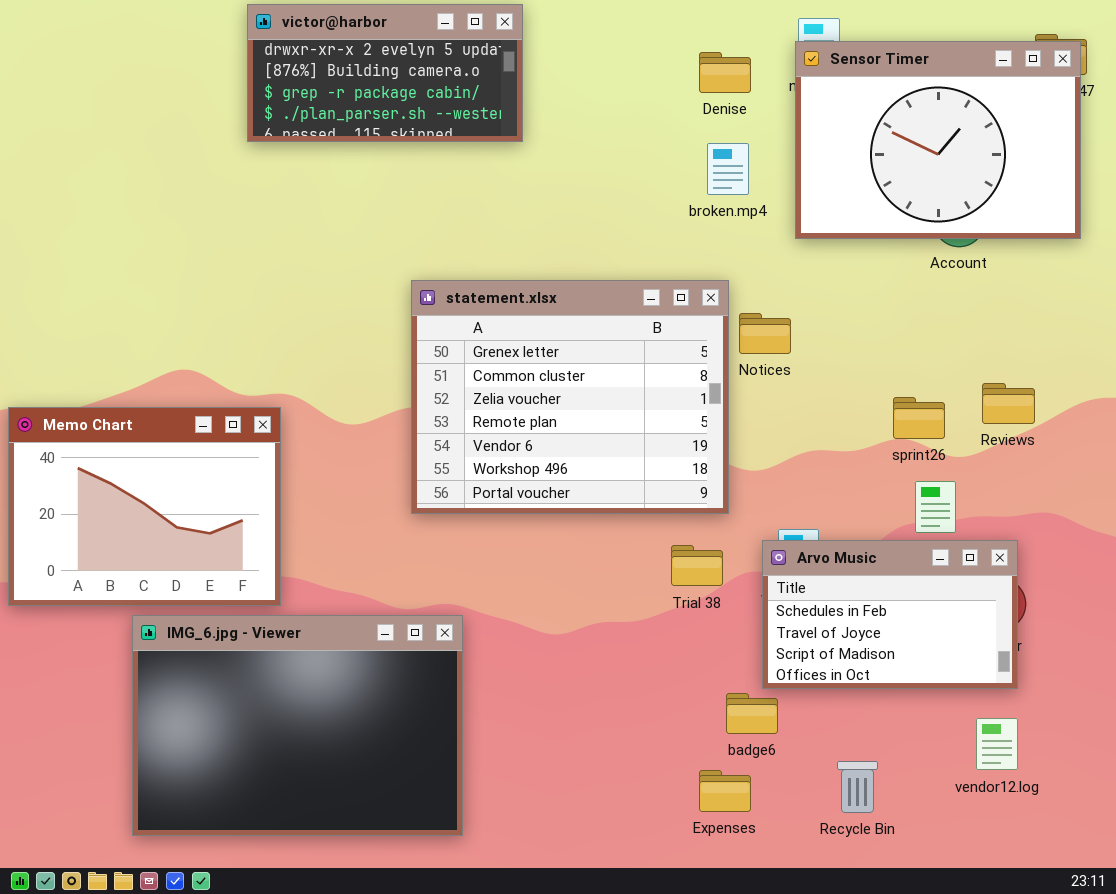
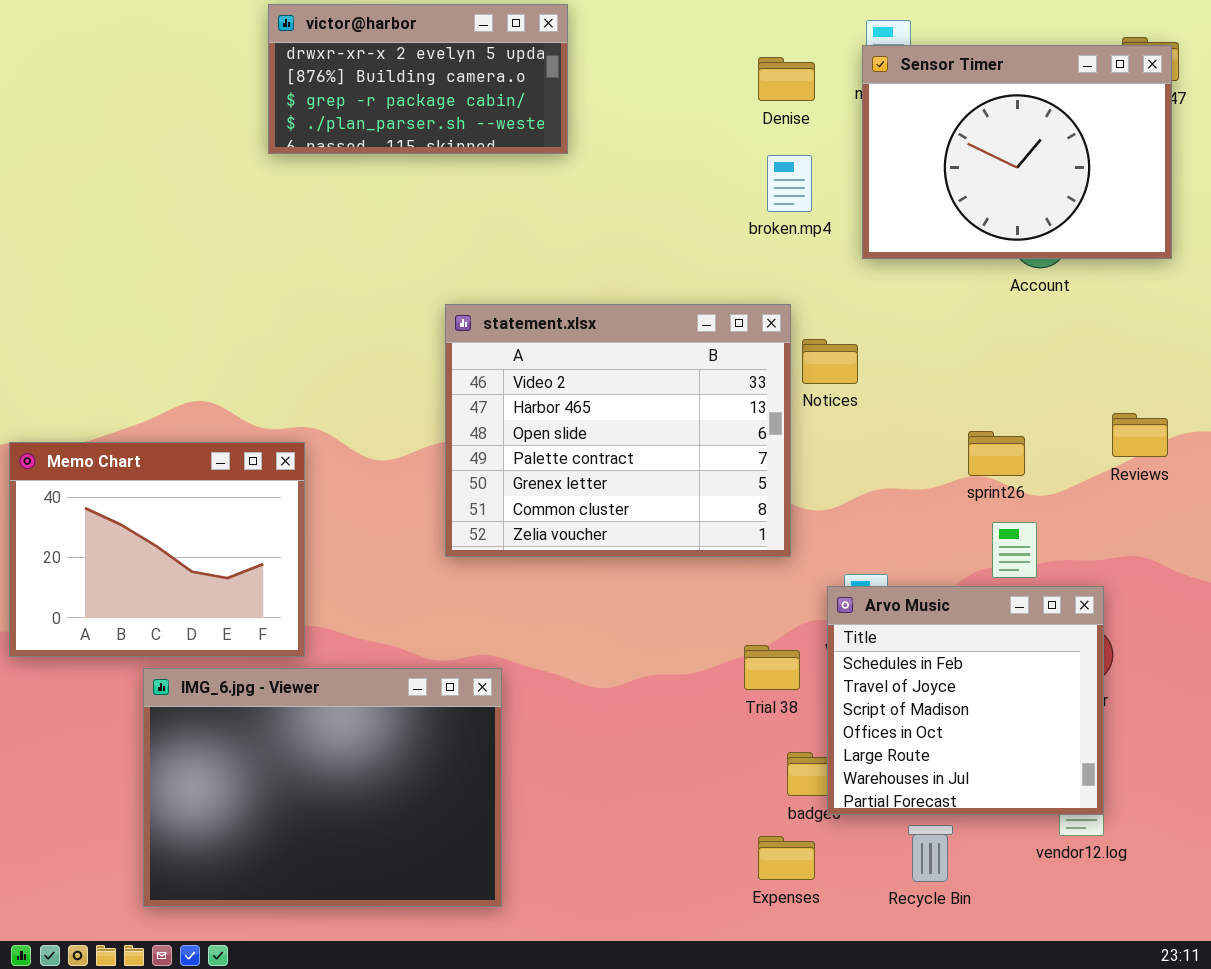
statement.xlsx: [411,280,729,514] -> [445,304,791,557], scrolled up 4 rows
Reviews: [982,383,1035,424] -> [1112,413,1168,457], moved
Arvo Music: [762,540,1018,689] -> [827,586,1104,815], resized
Trial 38: [671,545,723,586] -> [744,645,800,690], moved

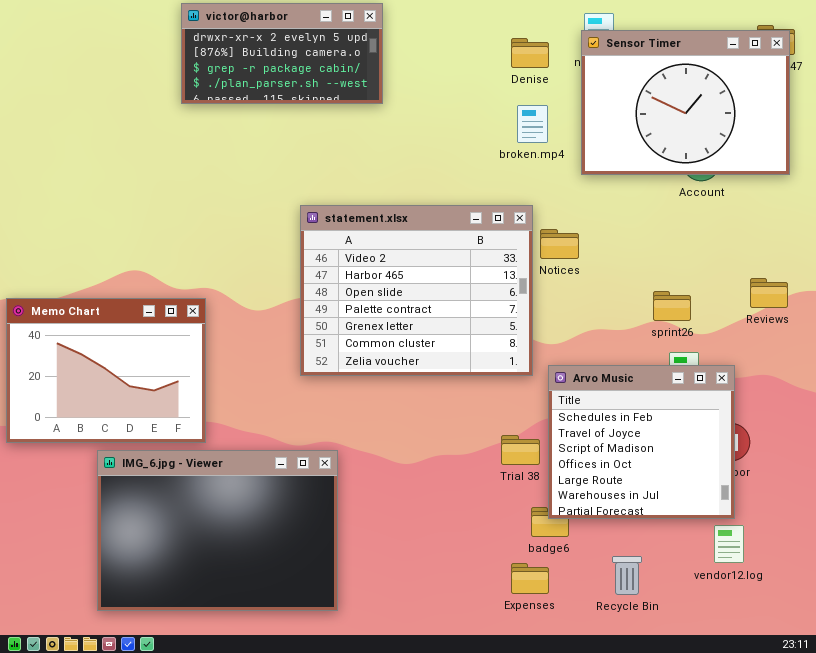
Arvo Music: [827,586,1104,815] -> [548,365,735,519], moved

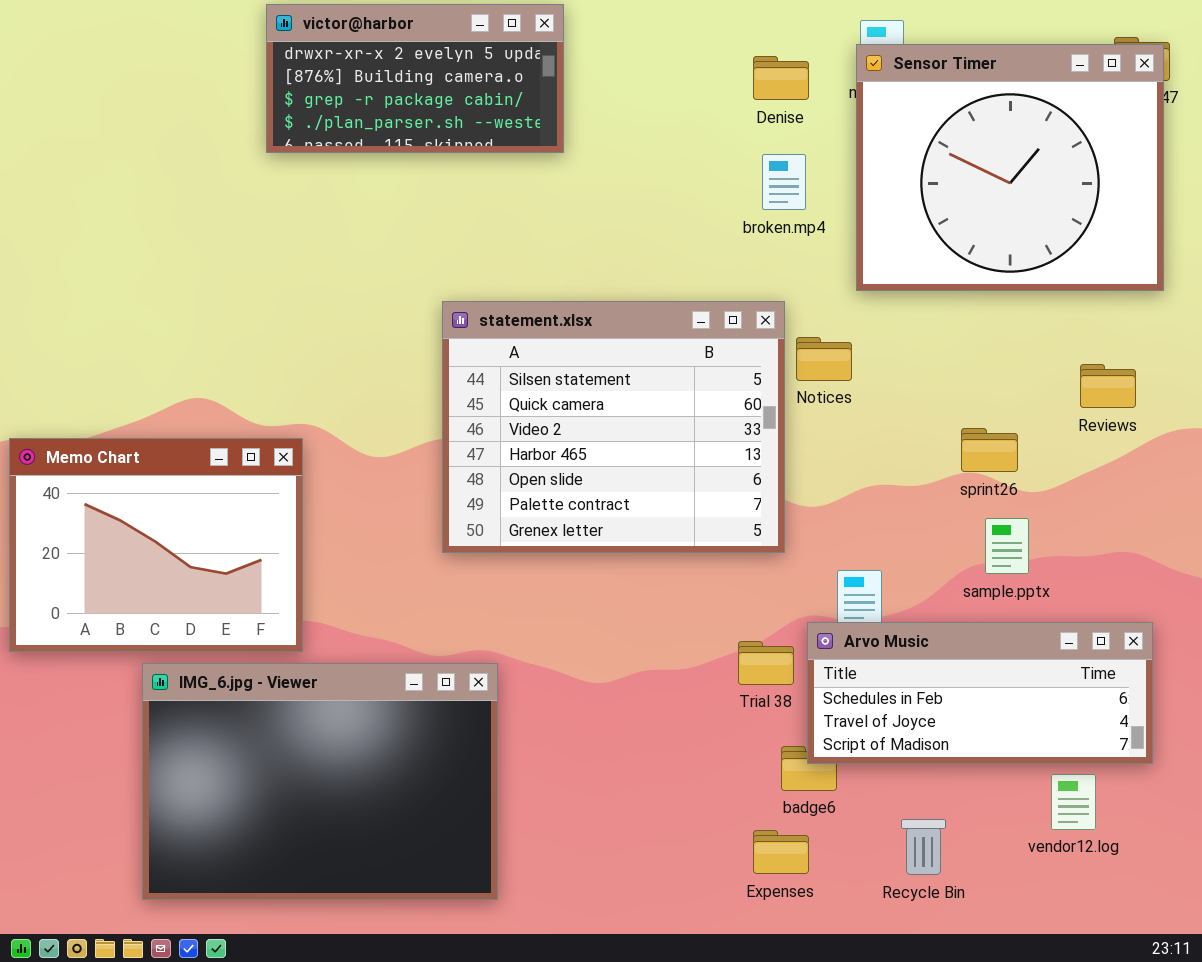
Sensor Timer: [581,30,790,175] -> [856,44,1164,291], resized
statement.xlsx: [300,205,533,376] -> [442,301,785,553], scrolled up 2 rows
Reviews: [750,278,788,308] -> [1080,364,1136,408], moved
Arvo Music: [548,365,735,519] -> [807,622,1153,764], resized

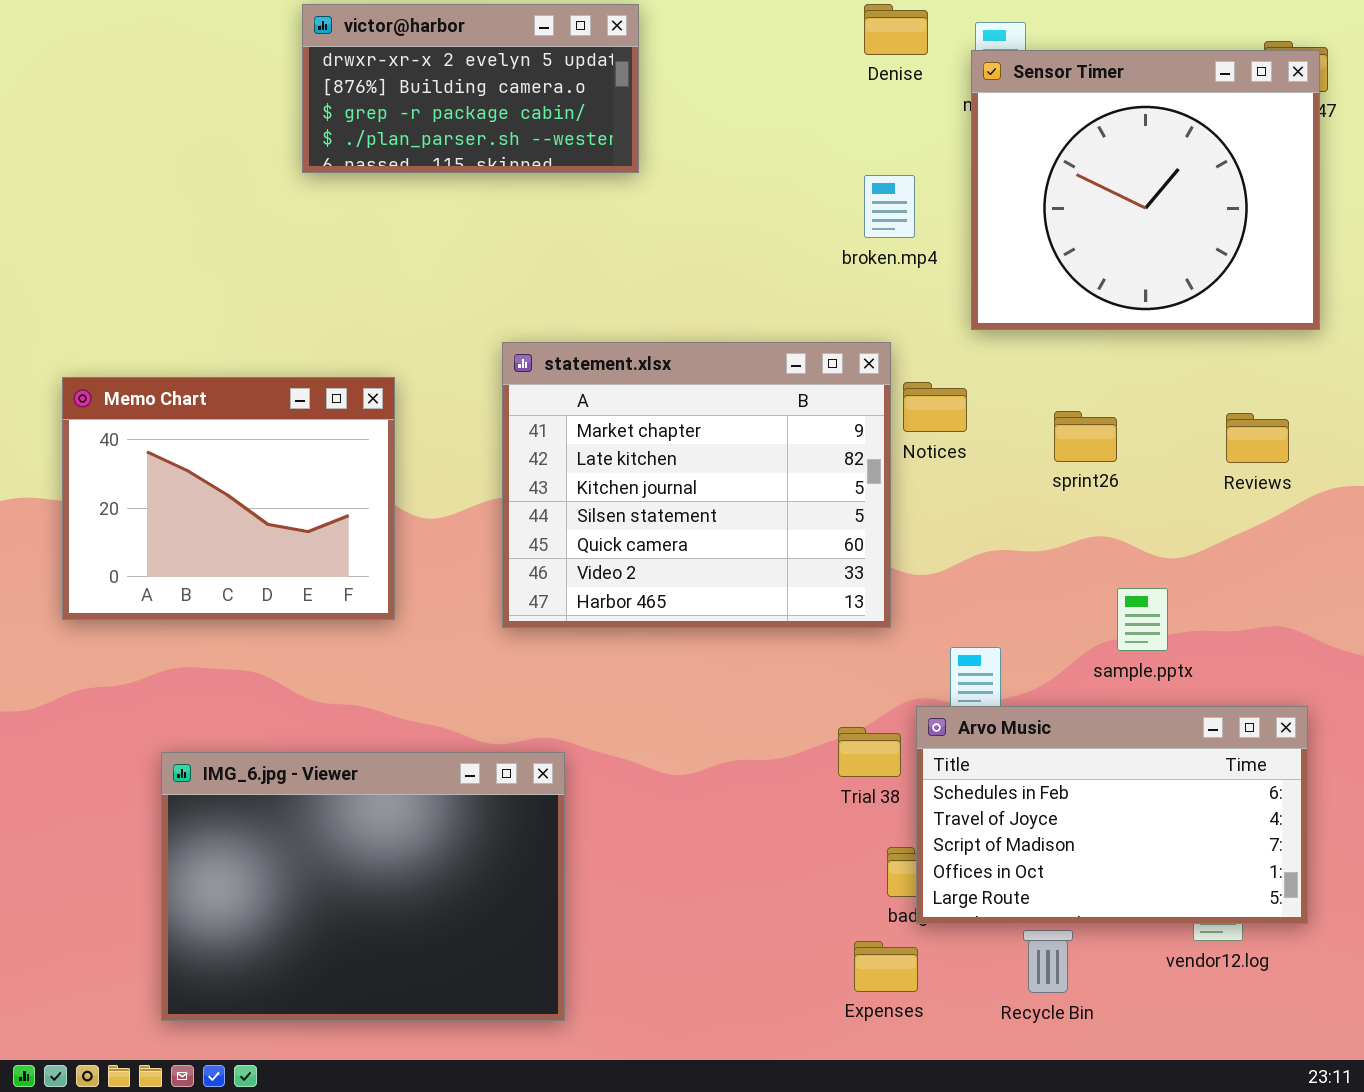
Denise: [753,56,809,100] -> [864,4,928,55], moved
statement.xlsx: [442,301,785,553] -> [502,342,891,628], scrolled up 3 rows
sprint26: [961,428,1018,472] -> [1054,411,1117,462], moved
Memo Chart: [9,438,303,652] -> [62,377,395,620], moved
Arvo Music: [807,622,1153,764] -> [916,706,1308,924], resized

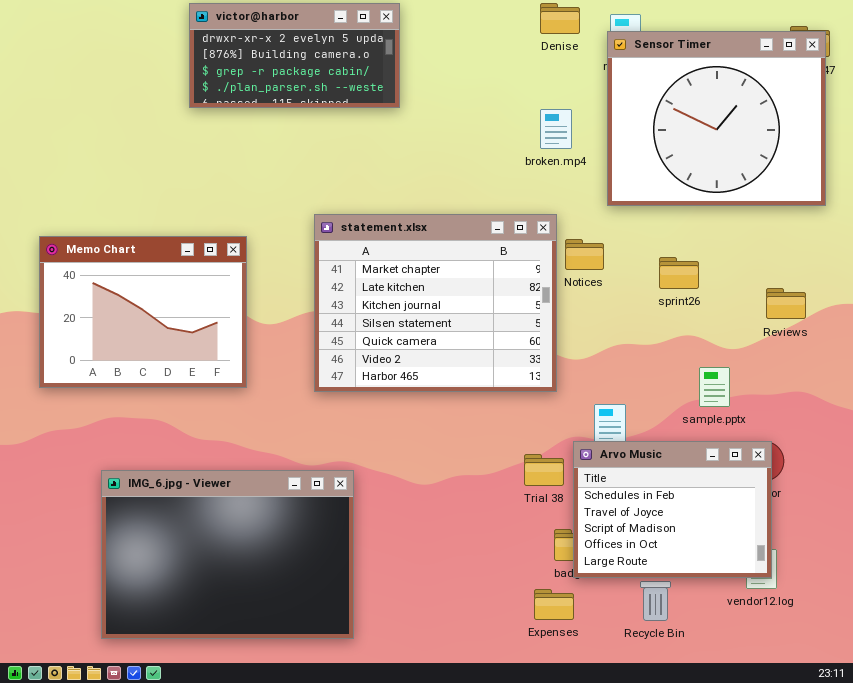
Reviews: [1226,413,1289,463] -> [766,288,806,319], moved
Arvo Music: [916,706,1308,924] -> [573,441,772,578], resized

